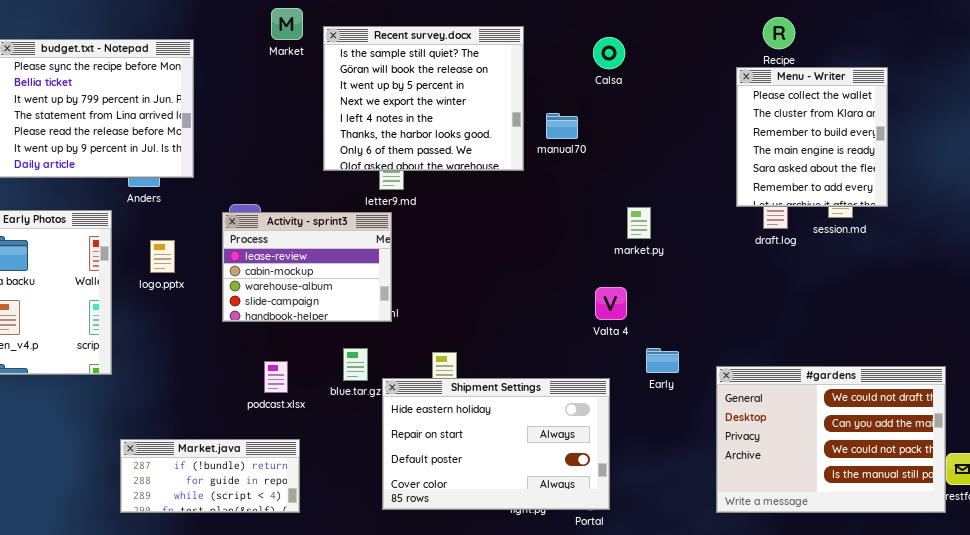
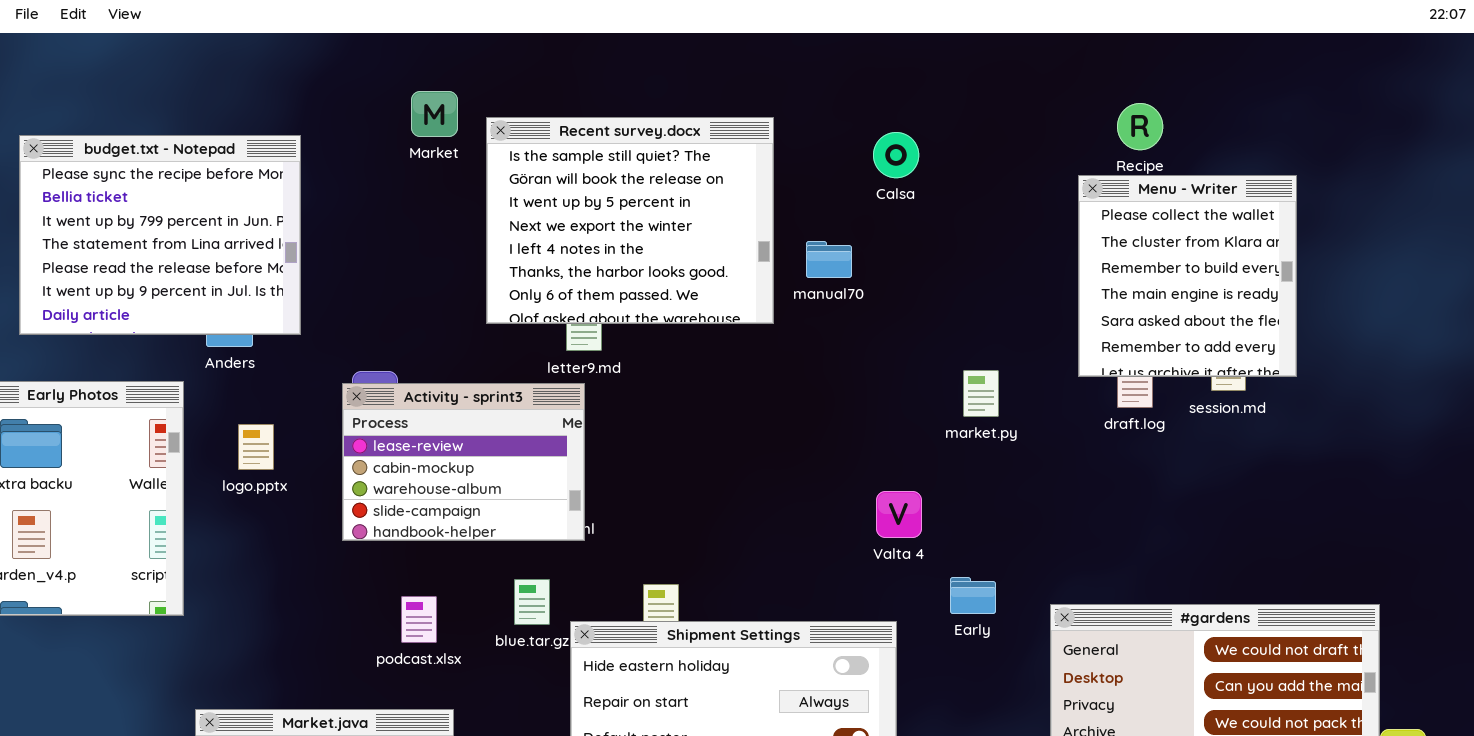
market.py: [627,207,651,239] -> [963,370,999,417], moved

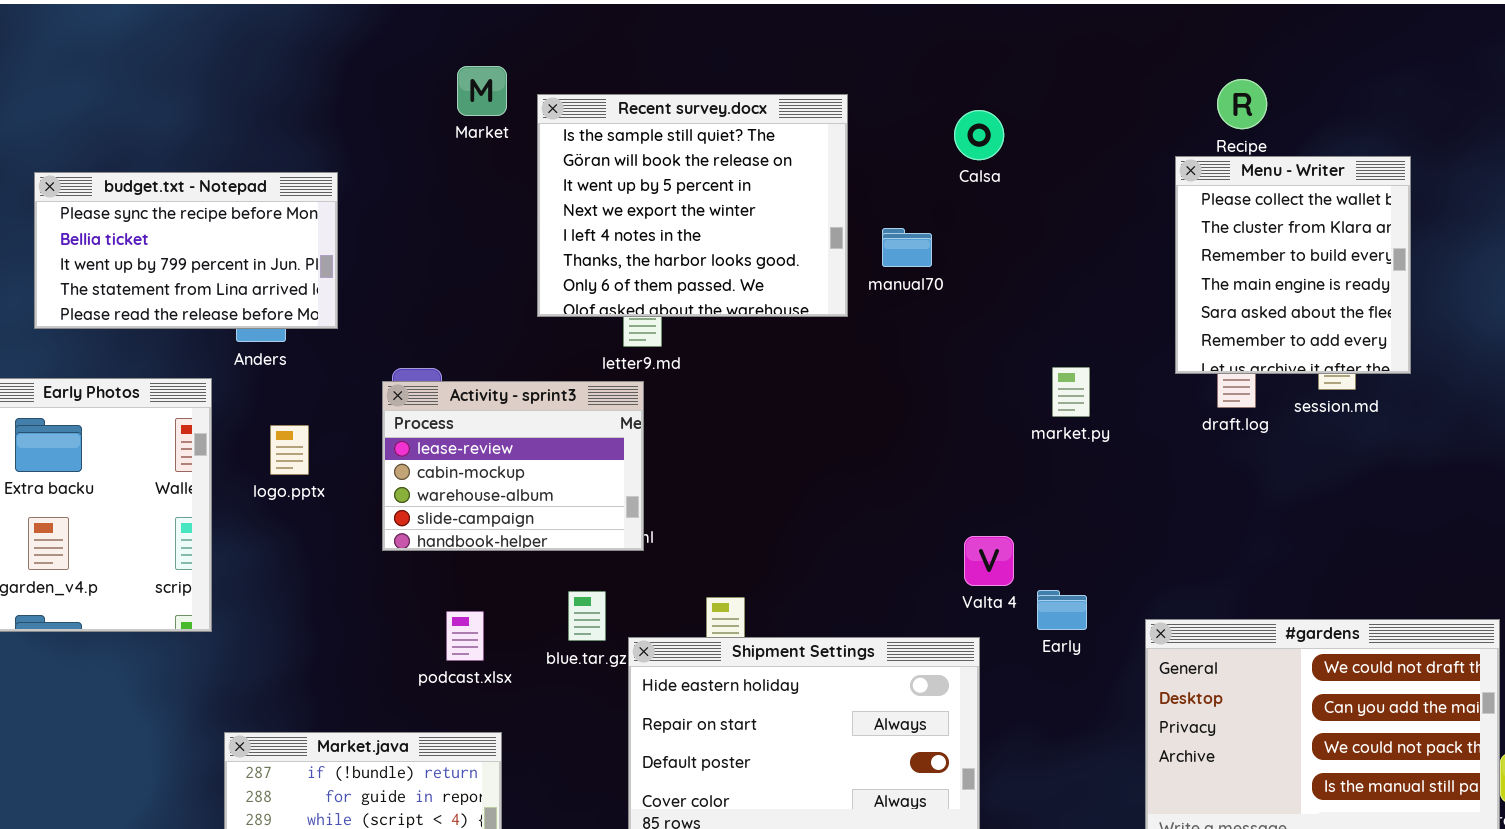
budget.txt - Notepad: [19,135,301,335] -> [34,172,338,329], resized
Valta 4: [876,491,922,538] -> [964,536,1014,586], moved

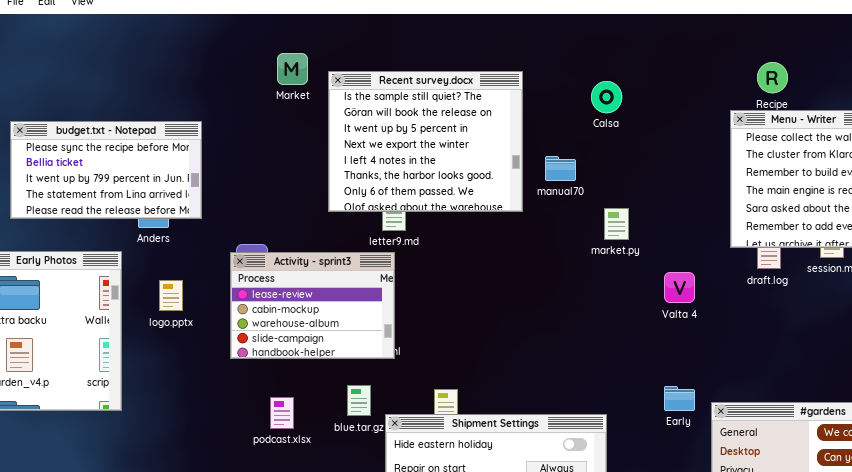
market.py: [1052,367,1090,417] -> [604,208,629,240], moved
Valta 4: [964,536,1014,586] -> [664,272,695,303], moved
Early: [1037,590,1087,630] -> [664,386,695,411], moved

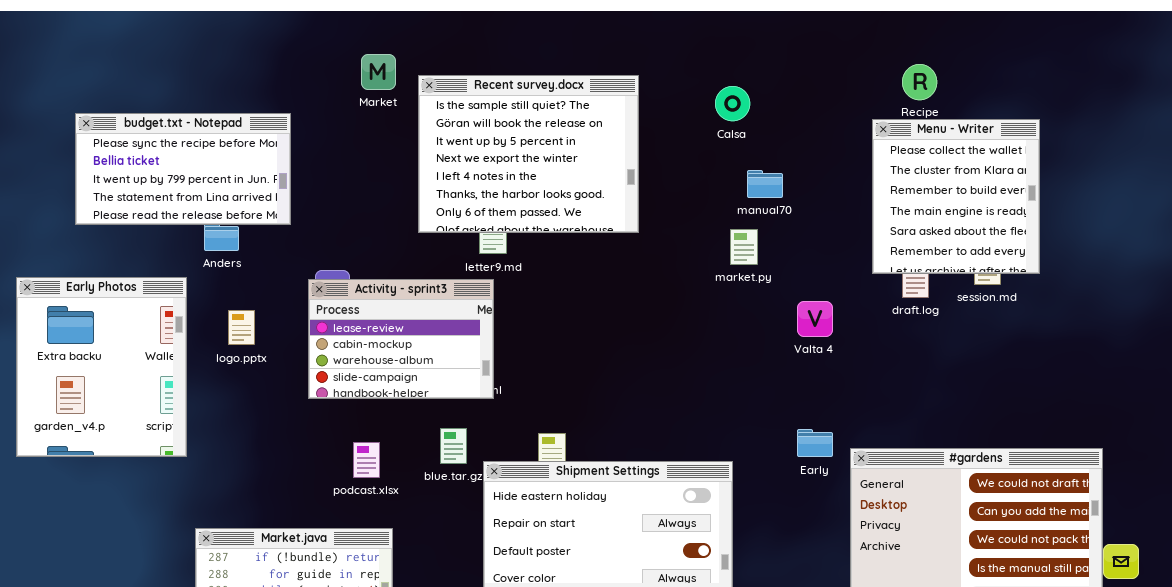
budget.txt - Notepad: [10,121,202,219] -> [75,113,291,225], moved
manual70: [545,156,576,181] -> [747,170,783,198], moved

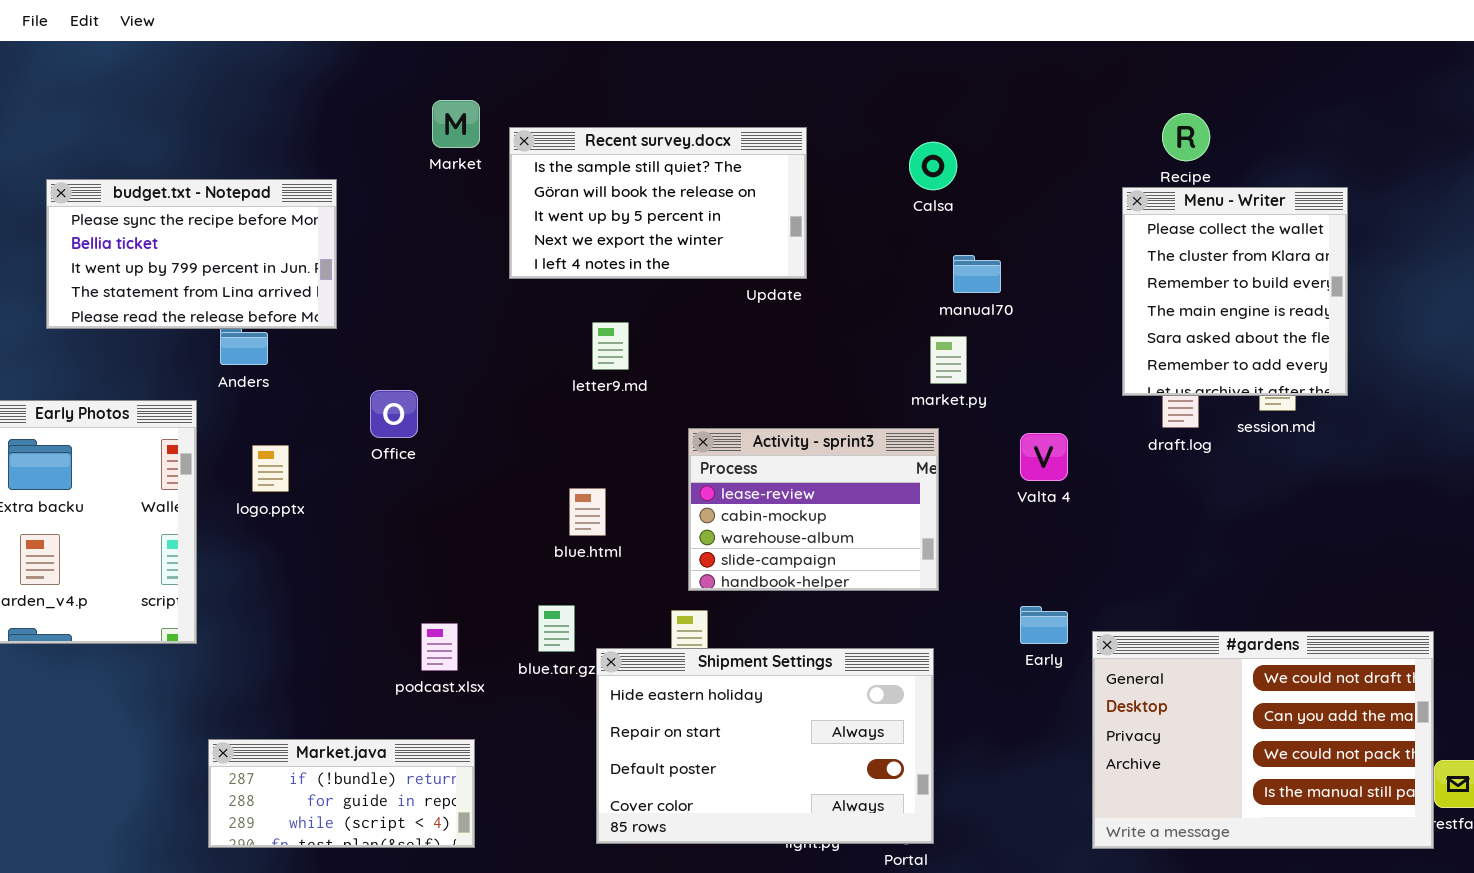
Recent survey.docx: [418,75,639,233] -> [509,127,807,279], resized
Activity - sprint3: [308,279,494,399] -> [688,428,939,591], moved

